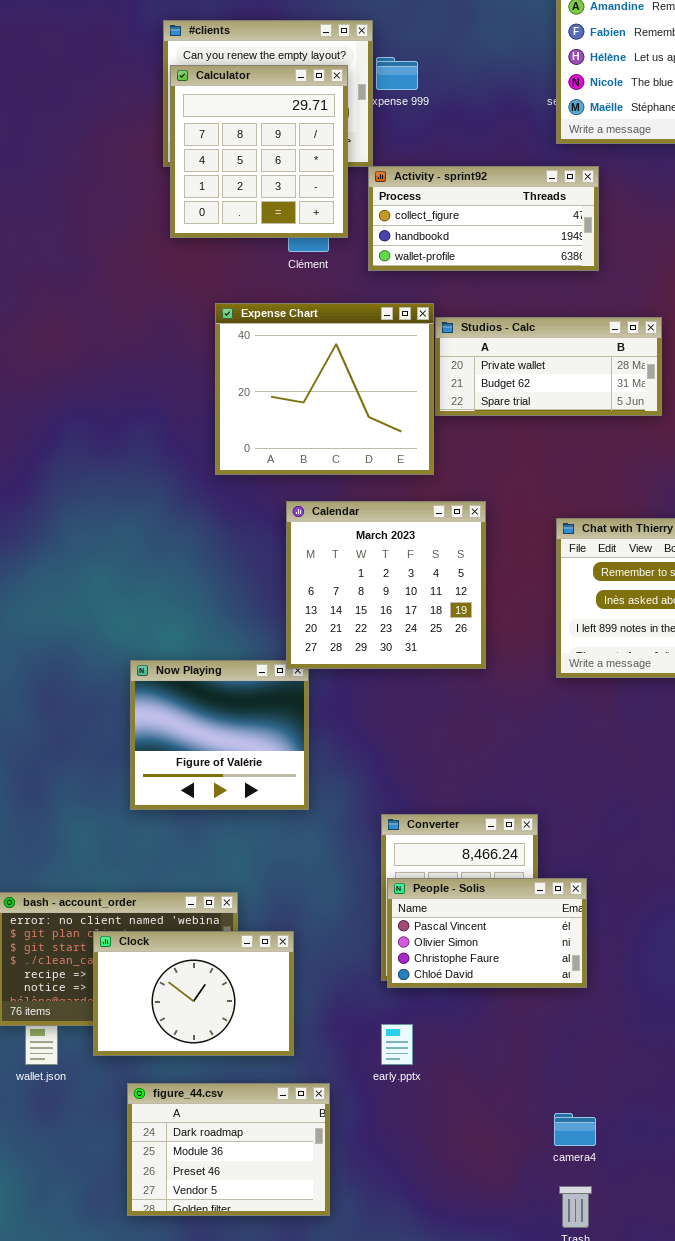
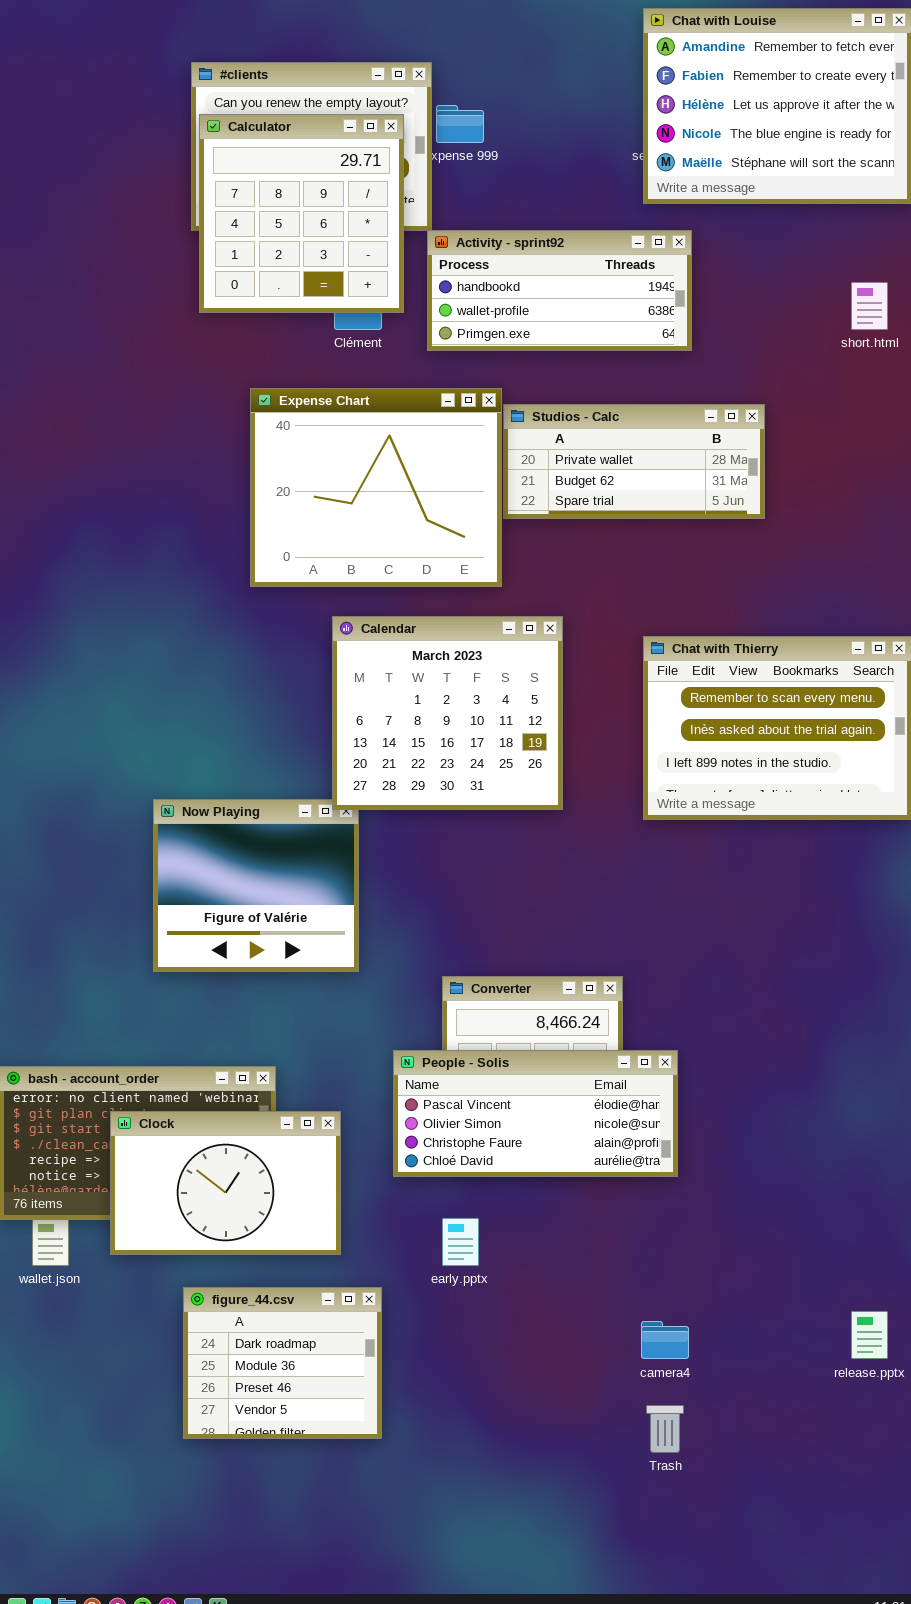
Activity - sprint92: [368,166,599,271] -> [427,230,692,351], scrolled down 1 row
People - Solis: [387,878,587,988] -> [393,1050,678,1177], resized
figure_44.csv: [127,1083,330,1216] -> [183,1287,382,1439], resized

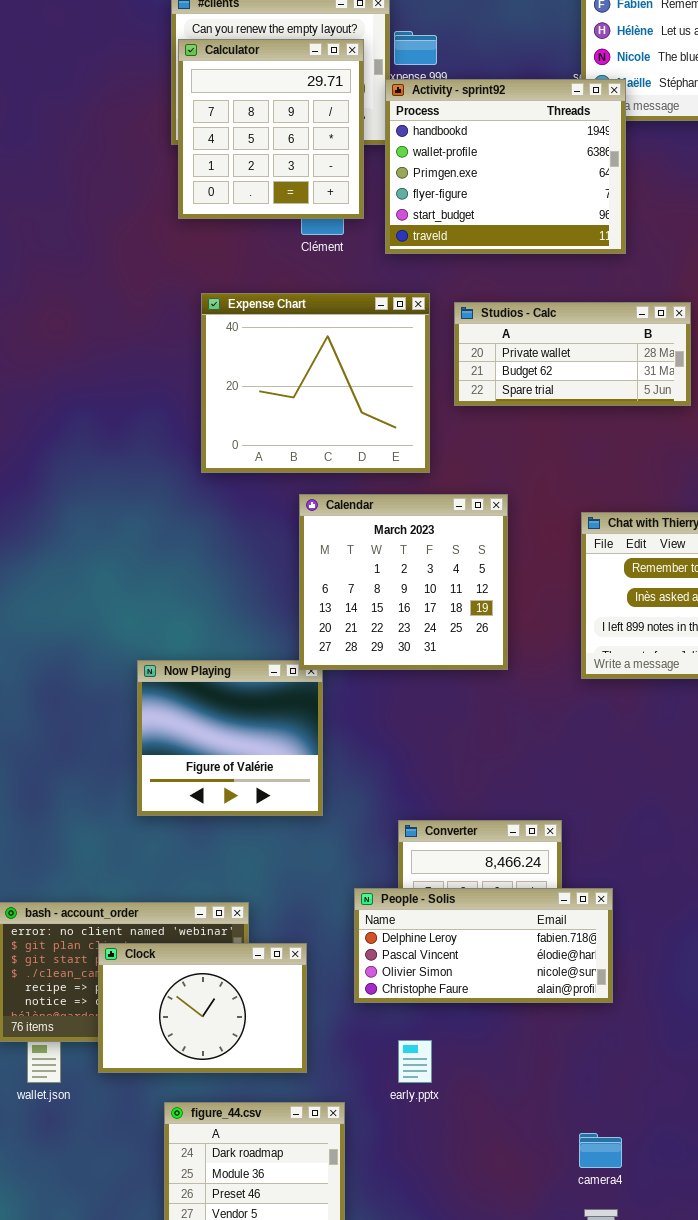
Activity - sprint92: [427,230,692,351] -> [385,79,626,254], resized
Expense Chart: [250,388,502,587] -> [201,293,430,473], moved
People - Solis: [393,1050,678,1177] -> [354,888,613,1003], scrolled up 1 row

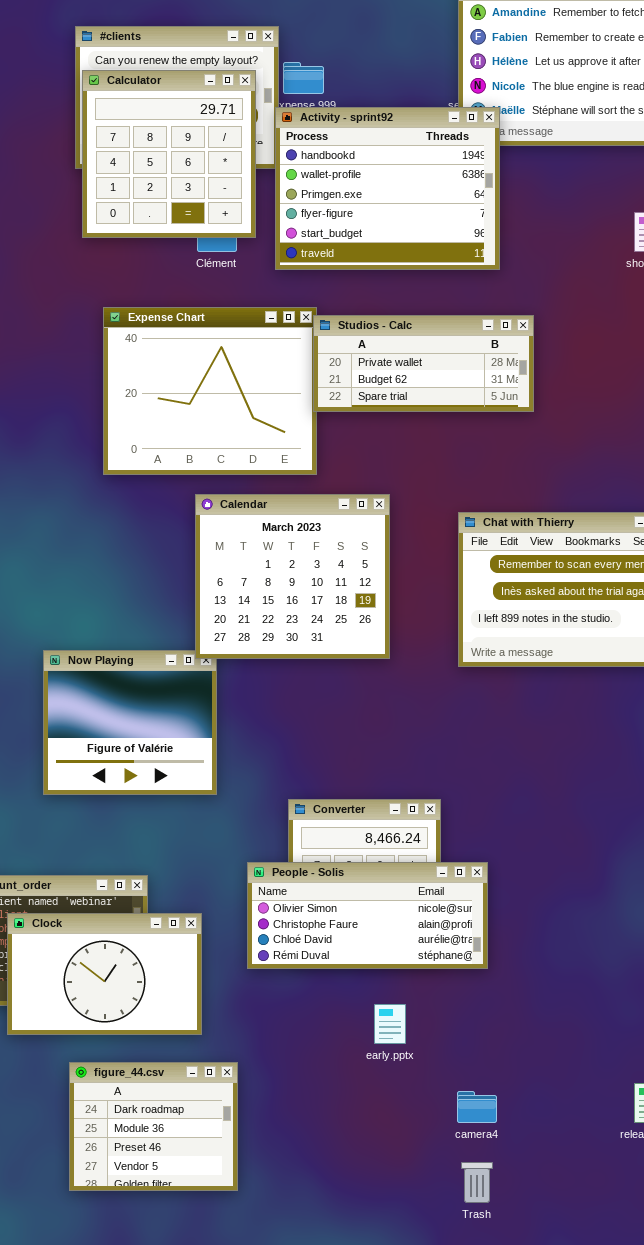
Studios - Calc: [454,302,691,406] -> [313,315,534,412], moved
People - Solis: [354,888,613,1003] -> [247,862,488,969], scrolled down 2 rows
early.pptx: [398,1040,432,1083] -> [374,1004,406,1044], moved

